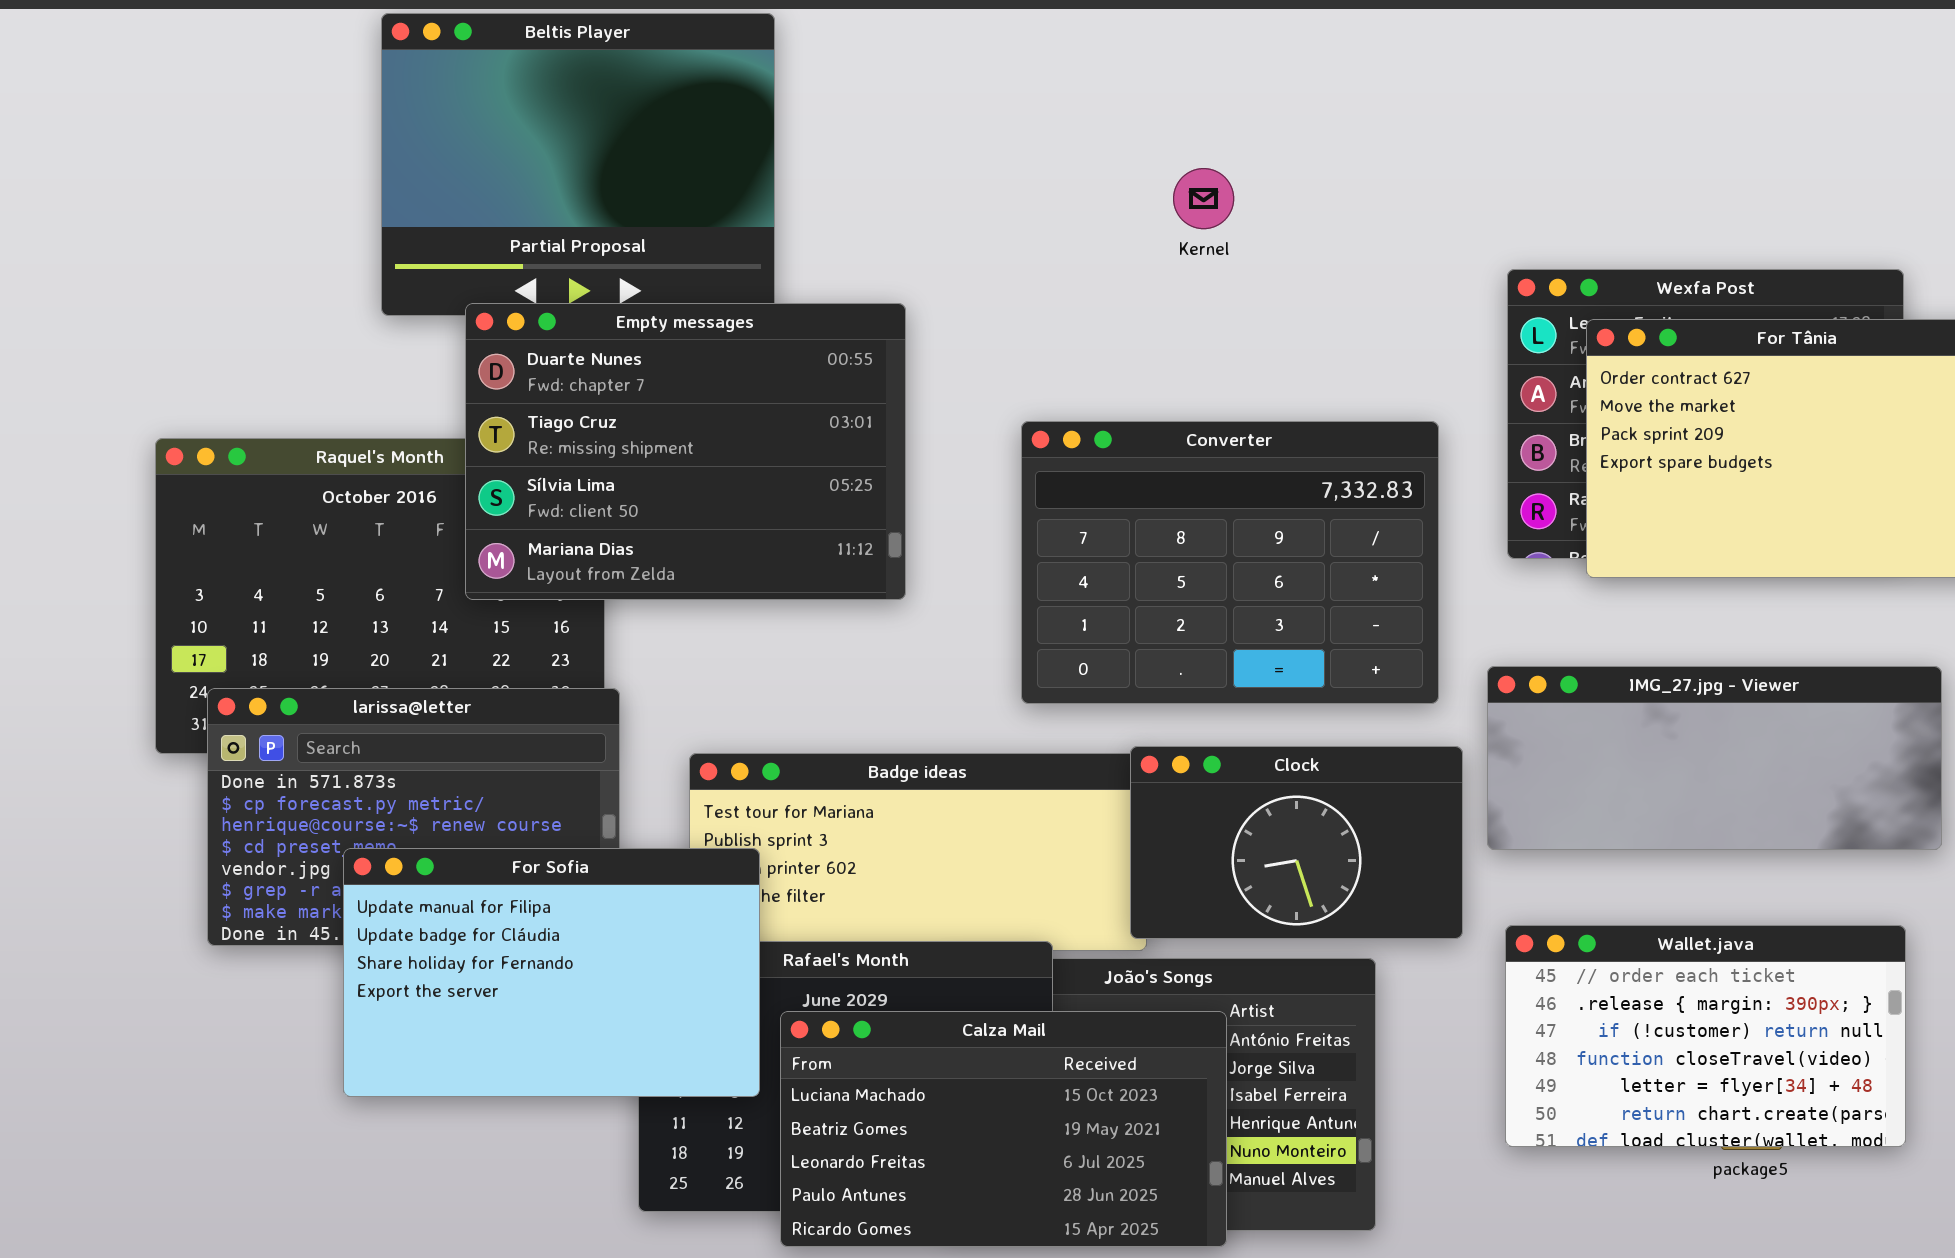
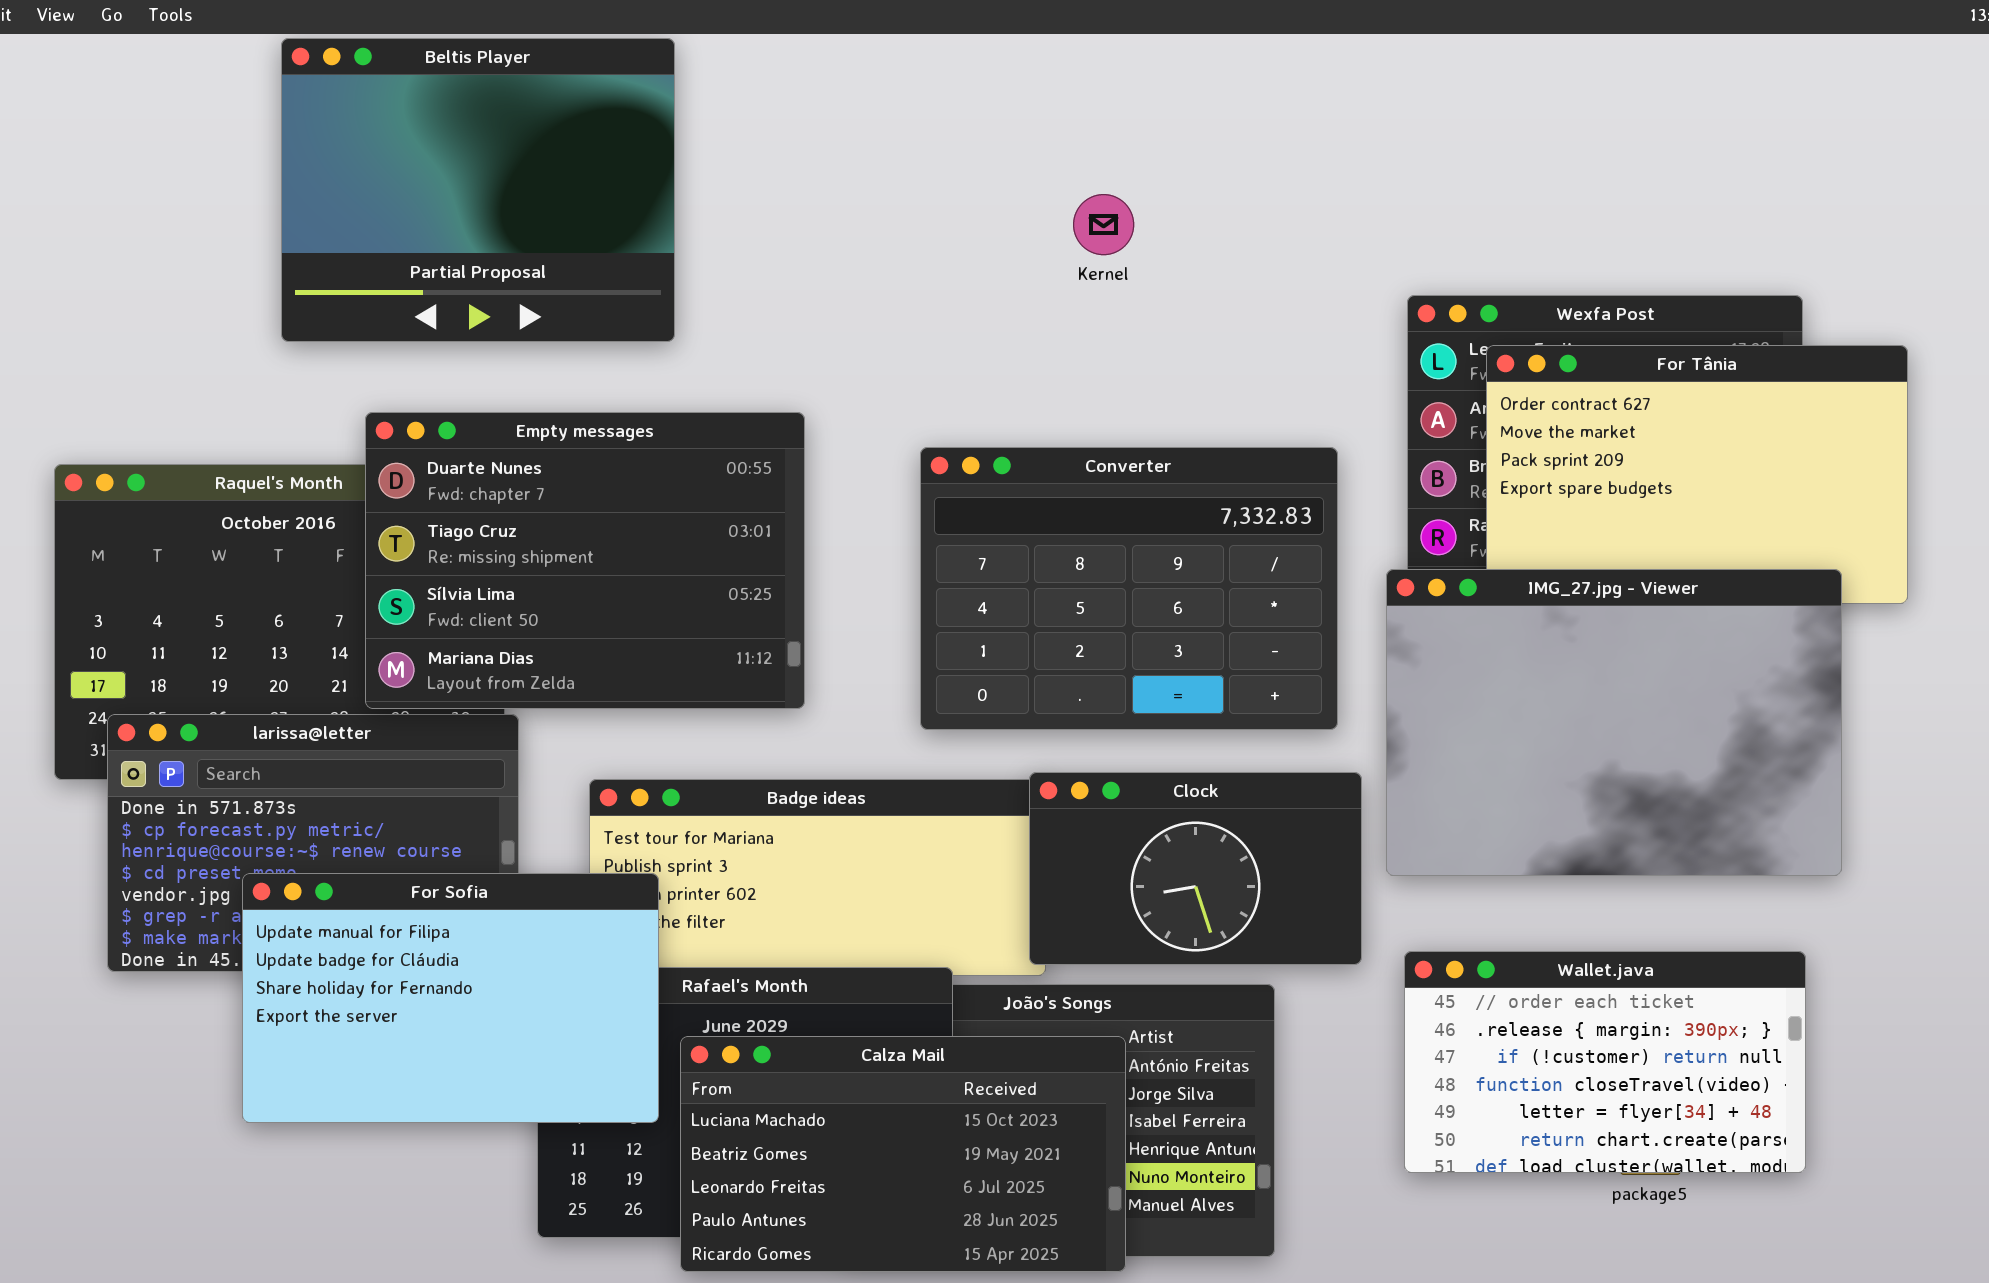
Empty messages: [465,303,906,600] -> [365,412,805,709], moved
IMG_27.jpg - Viewer: [1487,666,1942,850] -> [1386,569,1842,876], resized

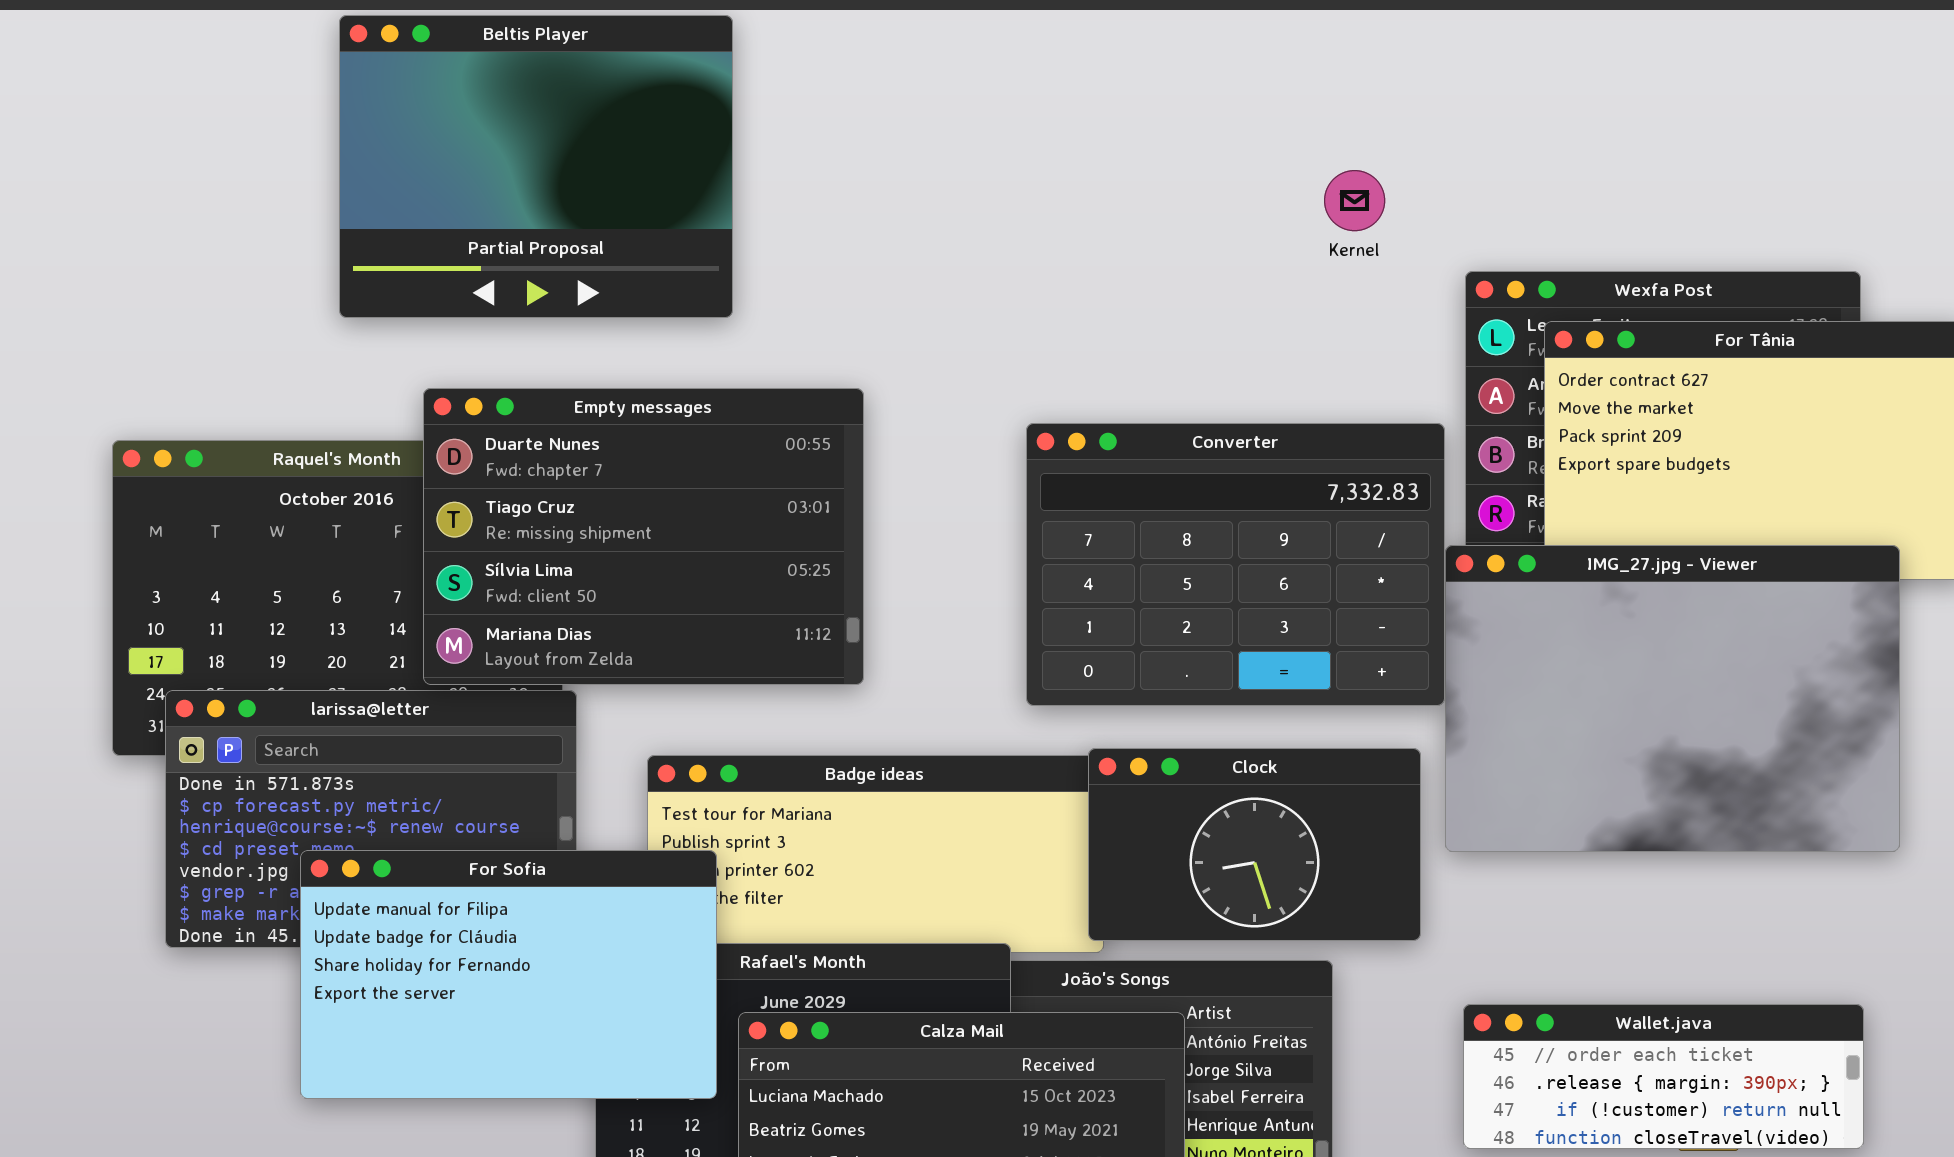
Kernel: [1073,194,1134,255] -> [1324,170,1385,231], moved
Converter: [920,447,1338,730] -> [1026,423,1445,706], moved
Wallet.java: [1404,951,1806,1173] -> [1463,1004,1864,1149], resized

